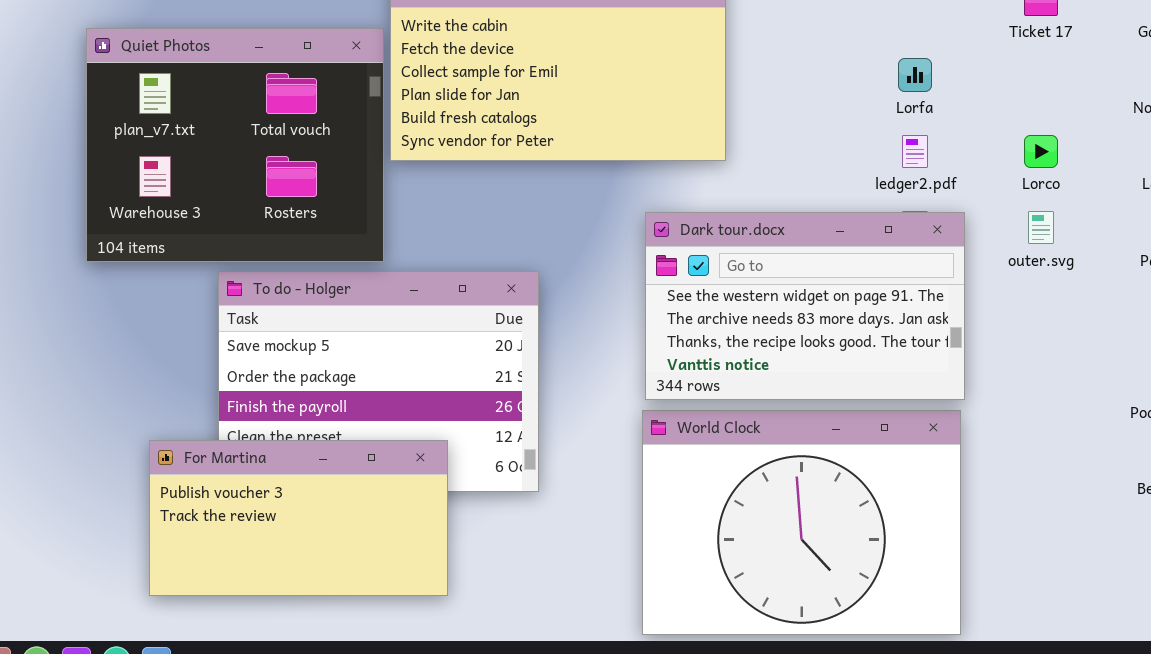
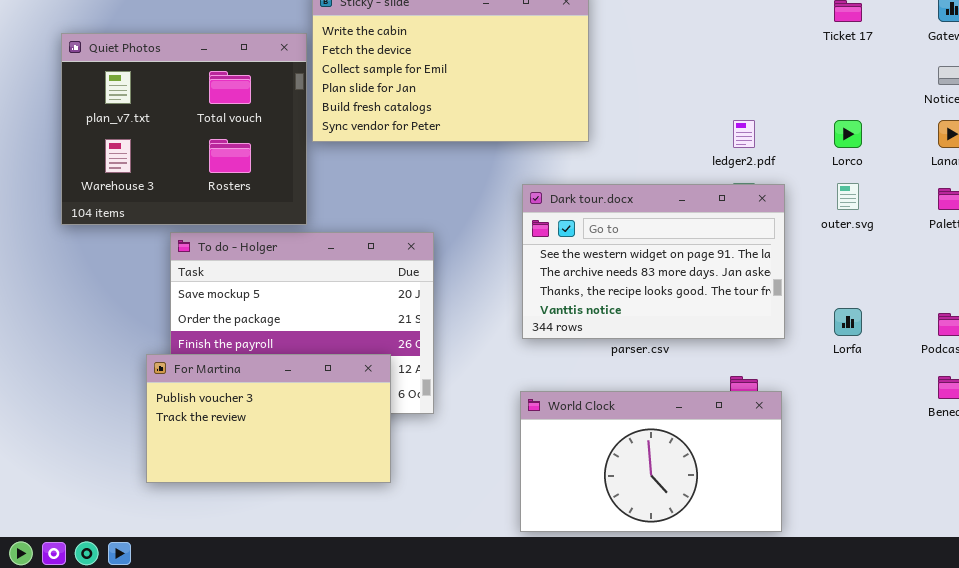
Lorfa: [898,58,932,92] -> [834,308,862,336], moved
World Clock: [642,410,961,635] -> [520,391,782,532], resized
For Martina: [149,440,448,596] -> [146,354,391,483], moved

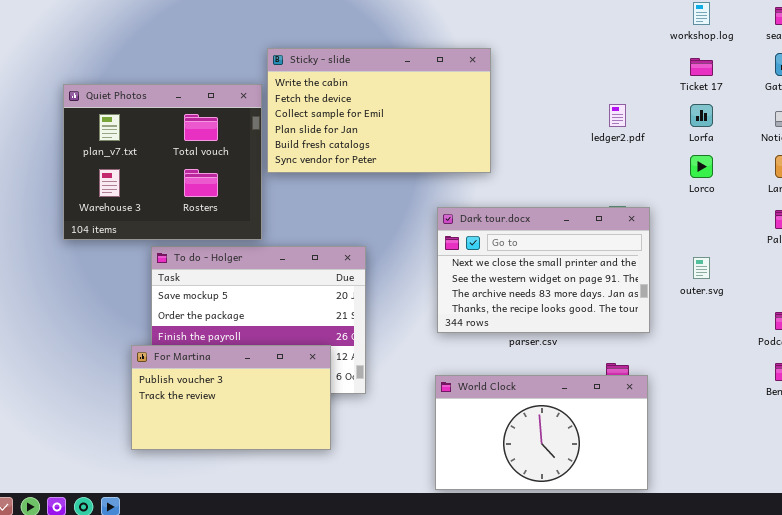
ledger2.pdf: [733,120,755,148] -> [609,104,626,127], moved
outer.svg: [837,183,859,210] -> [693,257,710,279], moved
Dark tour.docx: [522,184,785,339] -> [437,207,650,333], scrolled up 1 row
Lorfa: [834,308,862,336] -> [690,104,713,127], moved

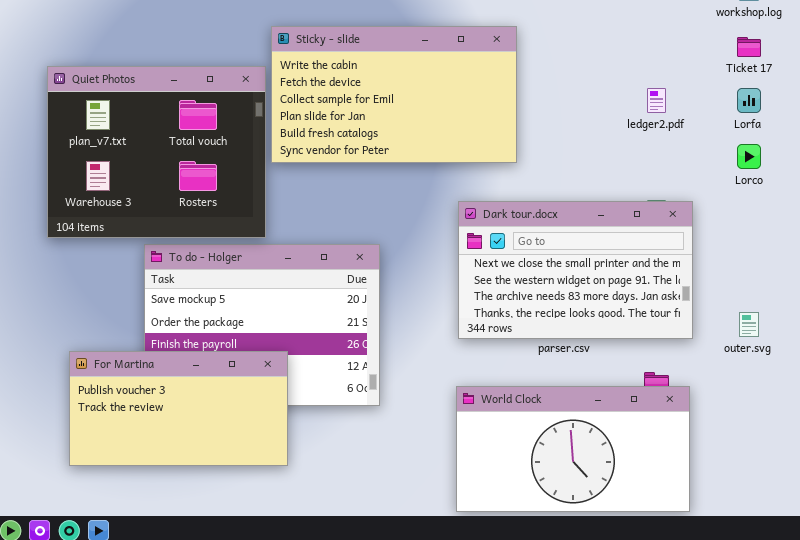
outer.svg: [693,257,710,279] -> [739,312,759,337], moved
For Martina: [131,345,331,450] -> [69,351,288,466], moved

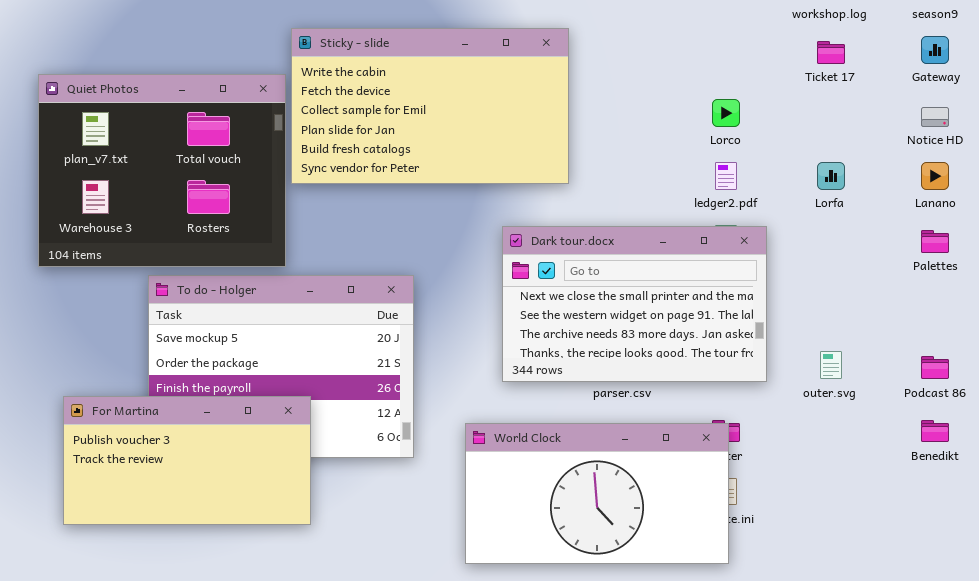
ledger2.pdf: [647,88,666,113] -> [715,162,737,190], moved
Lorfa: [737,88,761,113] -> [817,162,845,190], moved
Lorco: [737,144,761,169] -> [712,99,740,127], moved
World Clock: [456,386,690,512] -> [465,423,729,564], moved

